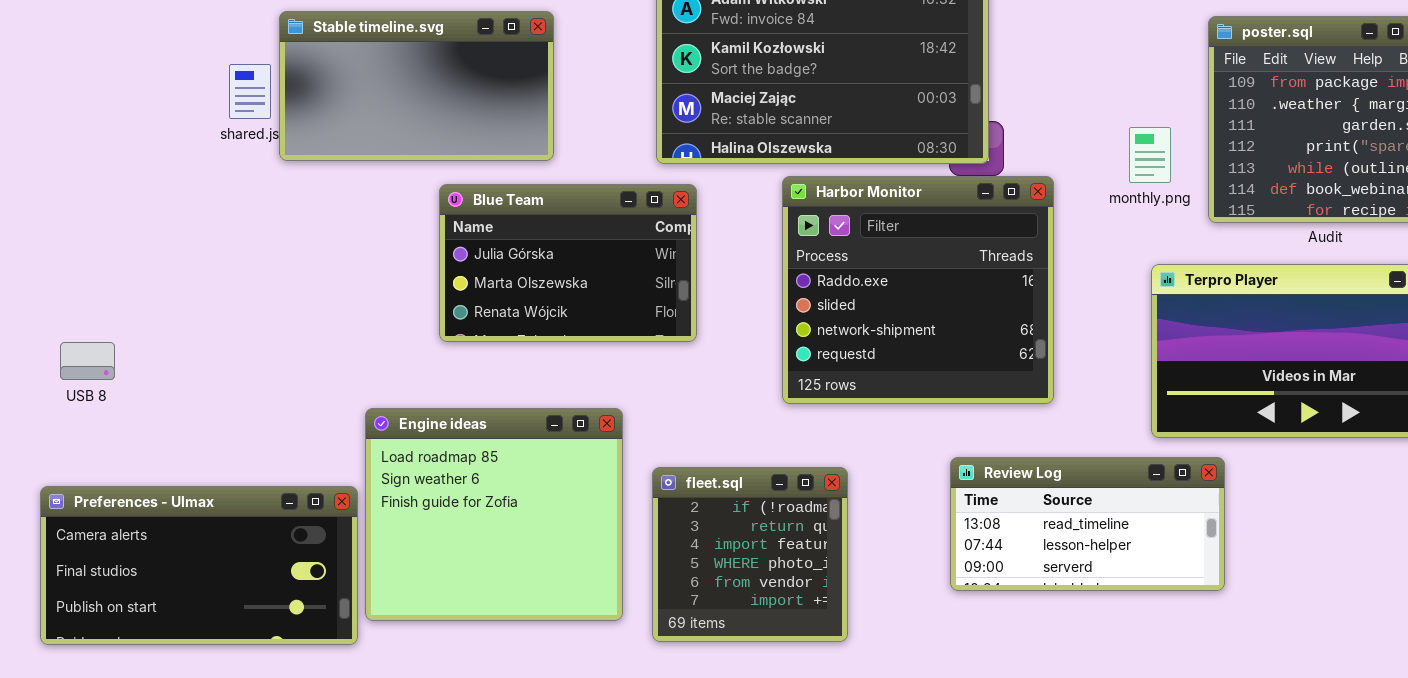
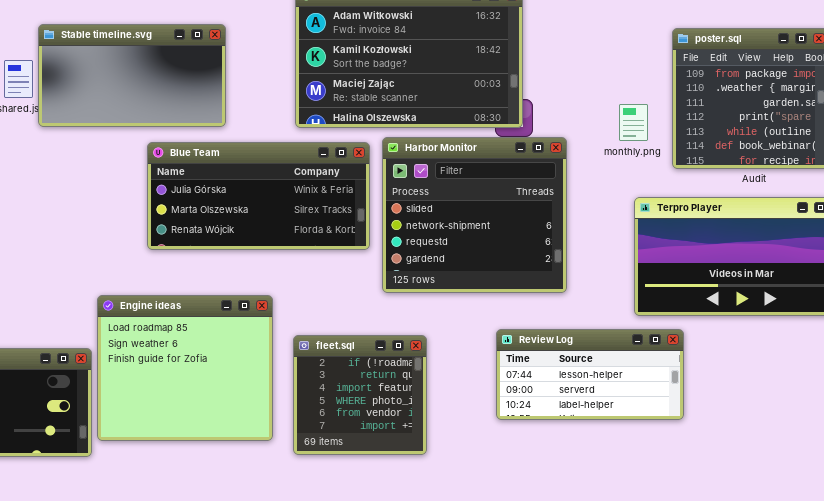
Harbor Monitor: [782,176,1054,404] -> [382,137,567,293], scrolled down 1 row
Blue Team: [439,184,697,342] -> [147,142,370,250], resized
Review Log: [950,457,1225,591] -> [496,329,684,420], scrolled down 1 row

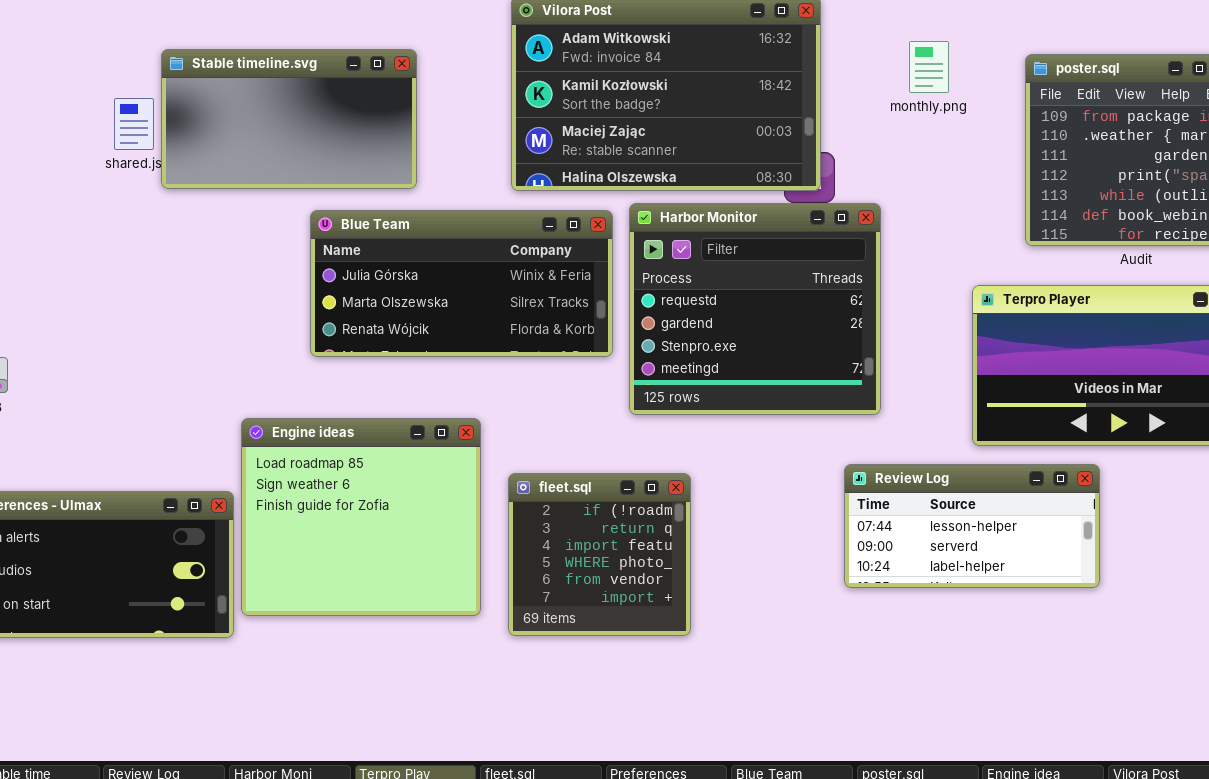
monthly.png: [619,104,648,141] -> [909,41,949,93], moved
Harbor Monitor: [382,137,567,293] -> [629,203,881,415], scrolled down 2 rows
Review Log: [496,329,684,420] -> [844,464,1100,588], moved

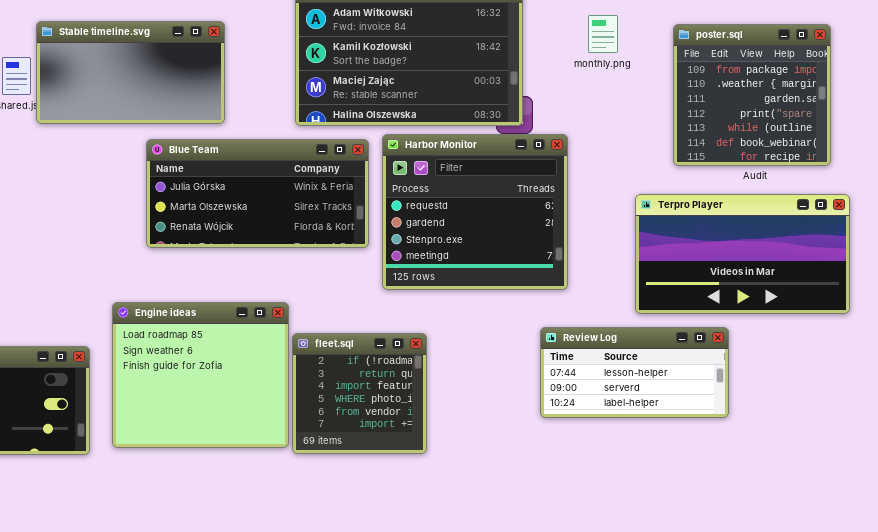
Engine ideas: [241,418,481,616] -> [112,302,289,448], moved

